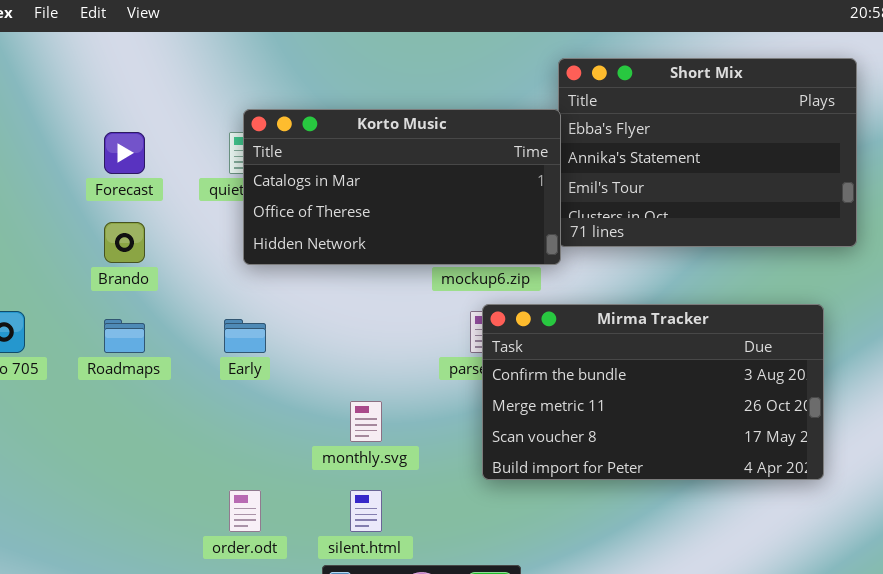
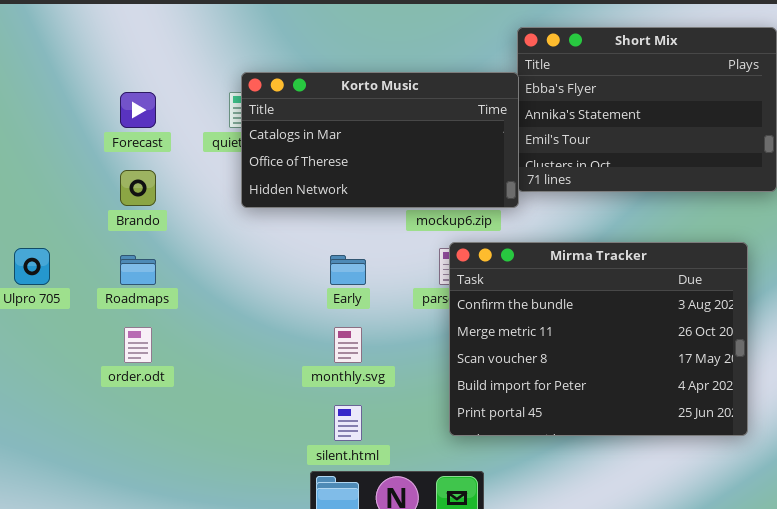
Mirma Tracker: [482,304,824,480] -> [449,242,748,436], resized
Early: [224,319,266,353] -> [330,255,366,285], moved
order.odt: [229,490,261,532] -> [124,327,152,363], moved

